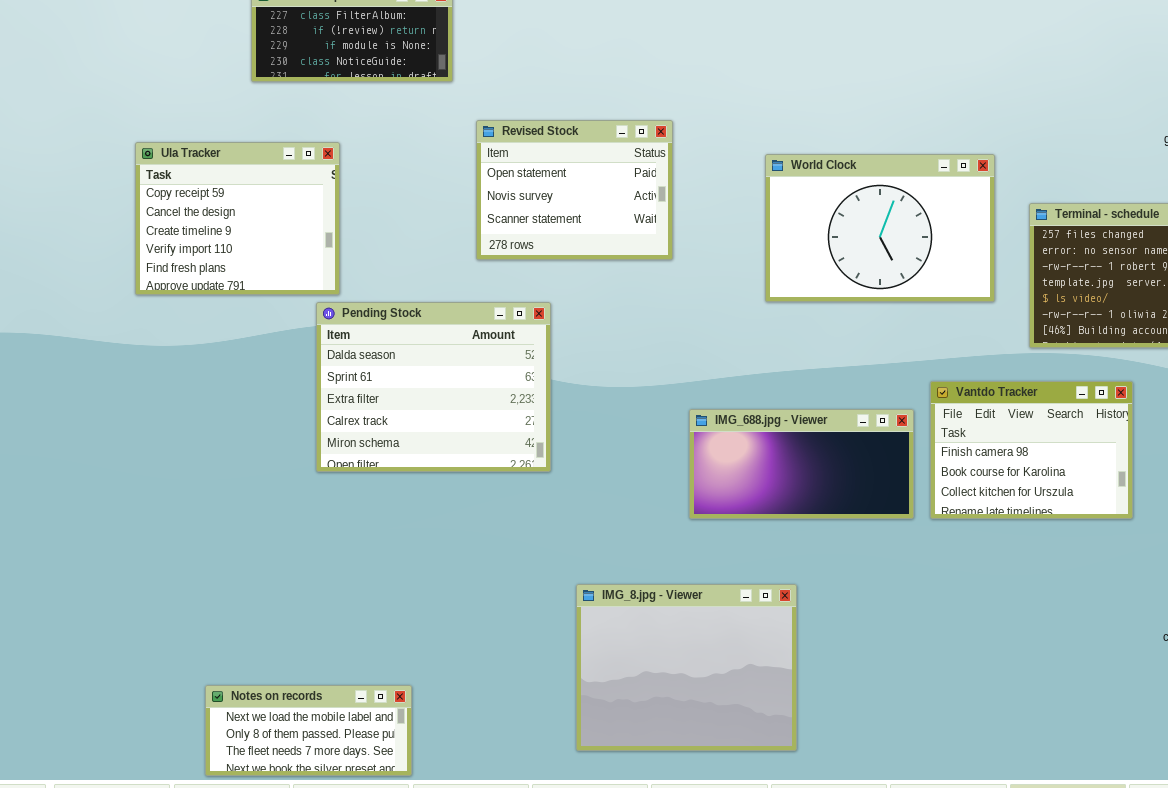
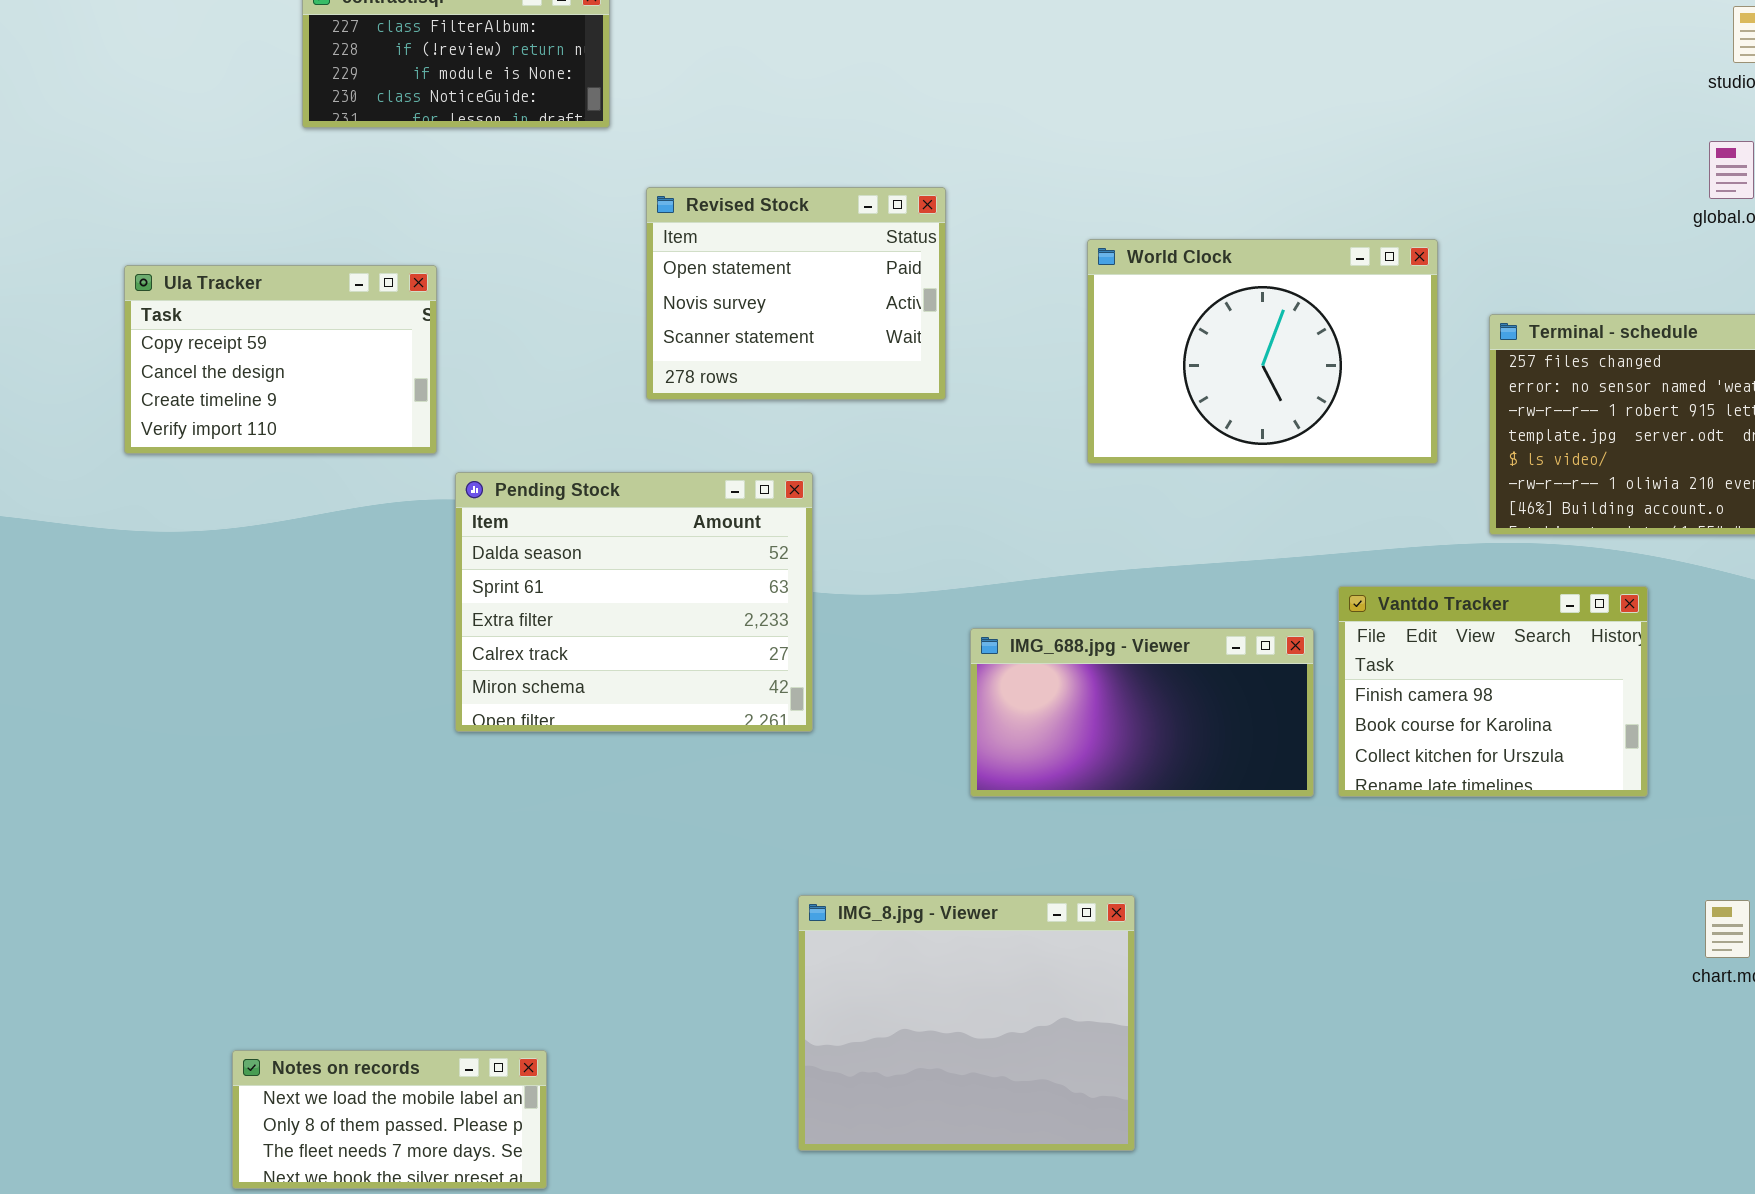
Ula Tracker: [135,142,340,295] -> [124,265,437,454], resized
Pending Stock: [316,302,551,472] -> [455,472,813,732], moved

